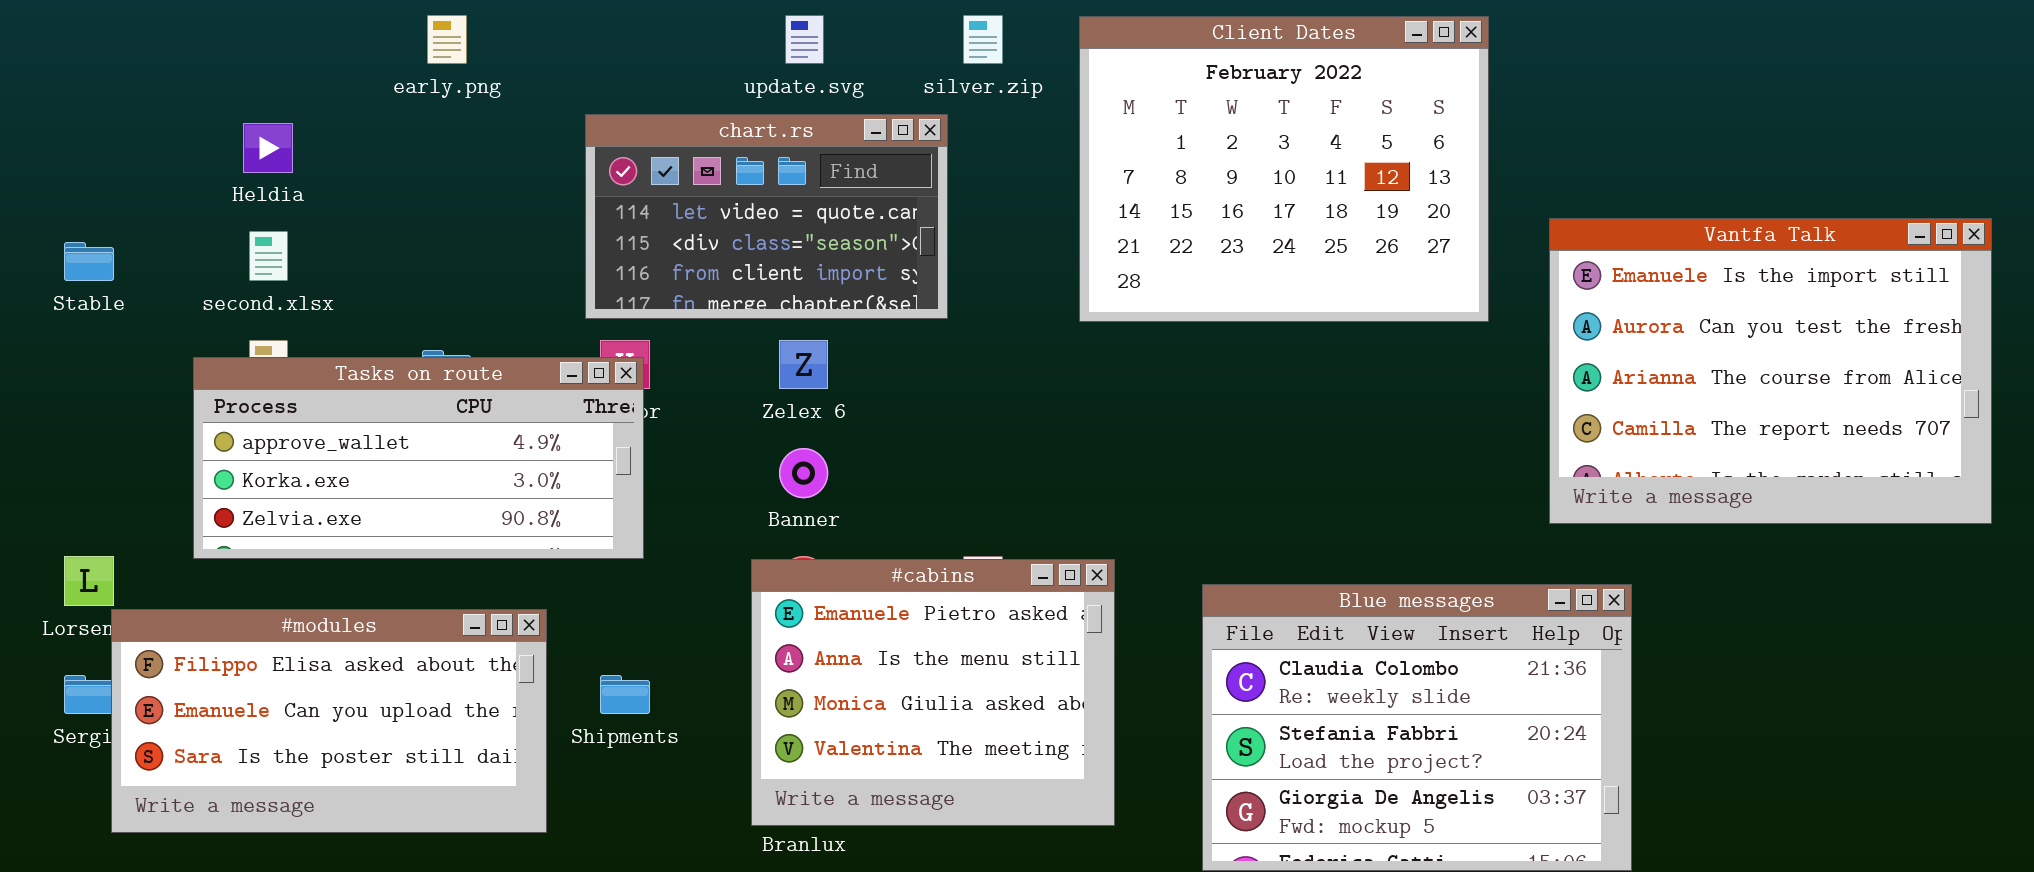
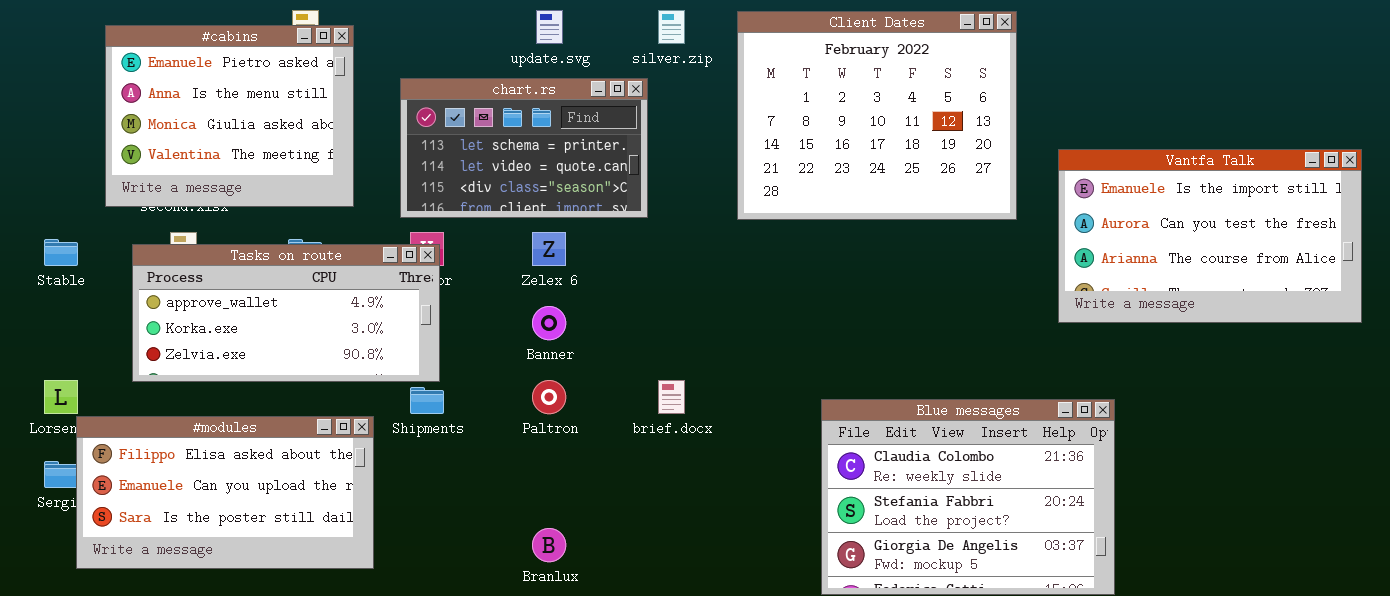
chart.rs: [585,114,948,319] -> [400,78,648,218], scrolled up 1 row
Vantfa Talk: [1549,218,1992,524] -> [1058,149,1362,323], resized
Stable: [64,242,114,281] -> [44,239,78,266], moved
#cabins: [751,559,1115,826] -> [105,25,354,207], moved
Shipments: [600,675,650,714] -> [410,387,444,414], moved

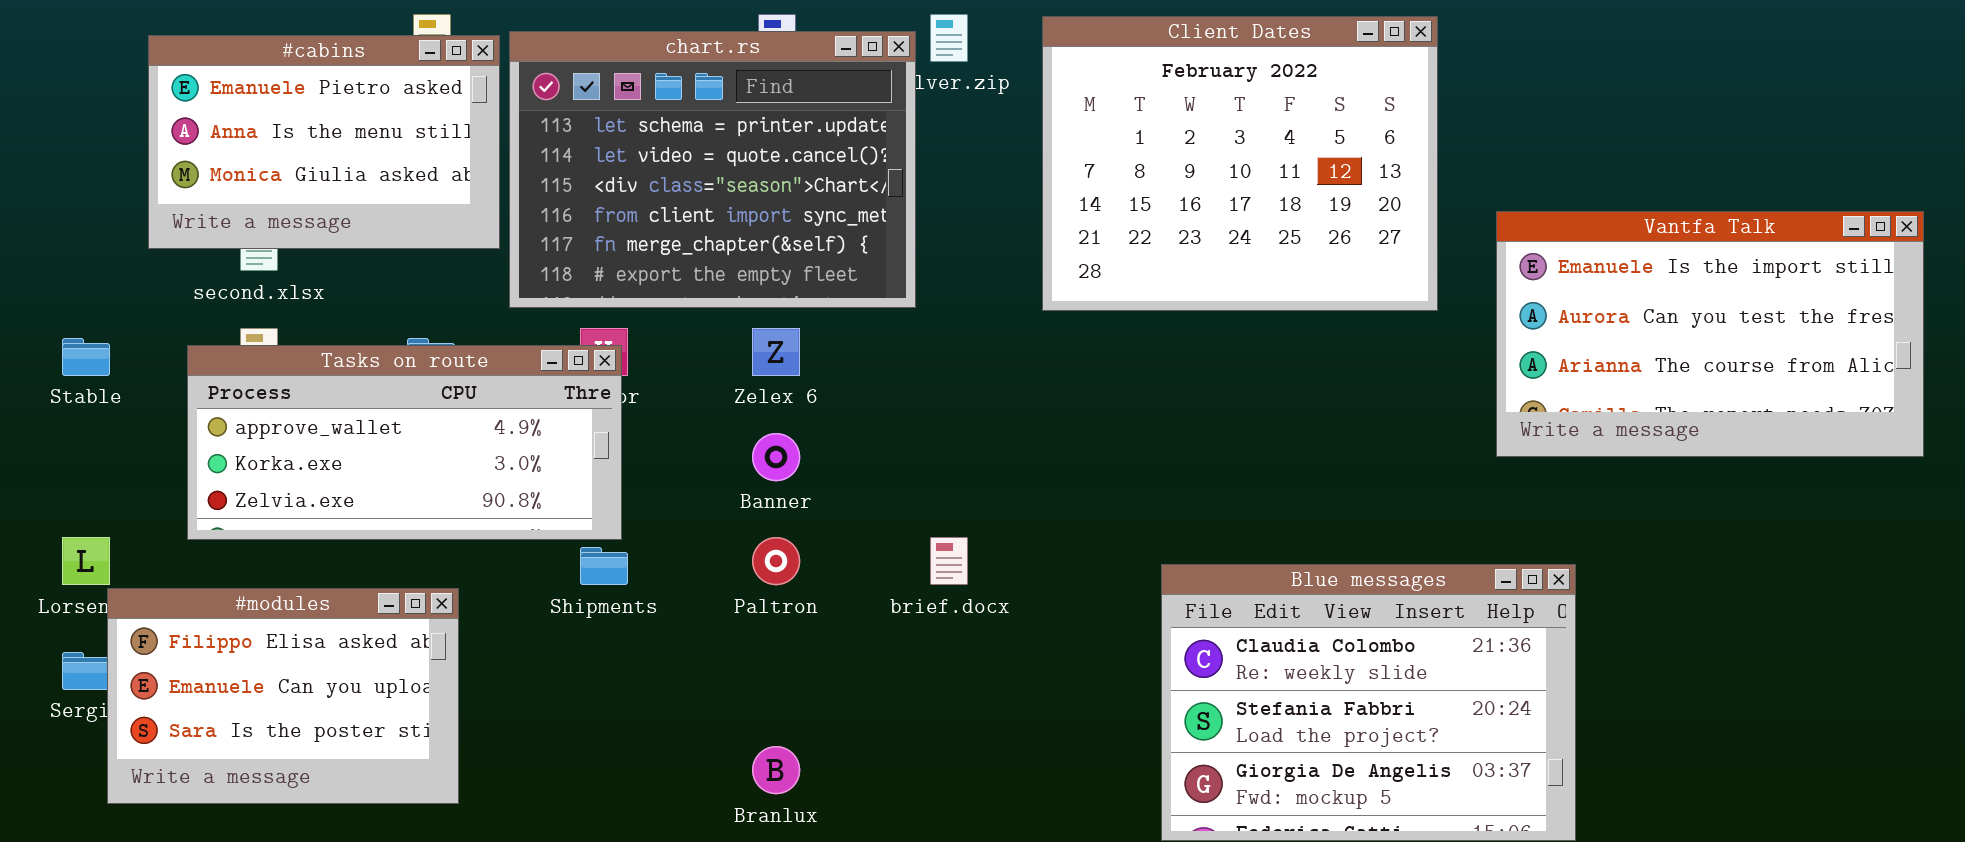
#cabins: [105,25,354,207] -> [148,35,500,249], resized
chart.rs: [400,78,648,218] -> [509,31,916,308], resized
#modules: [76,416,374,569] -> [107,588,459,804], resized

